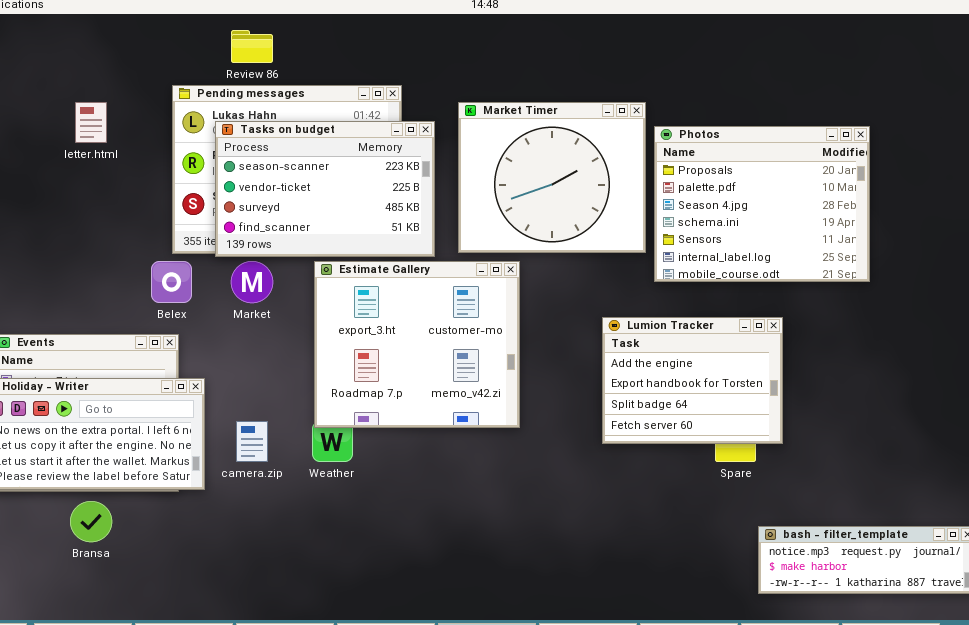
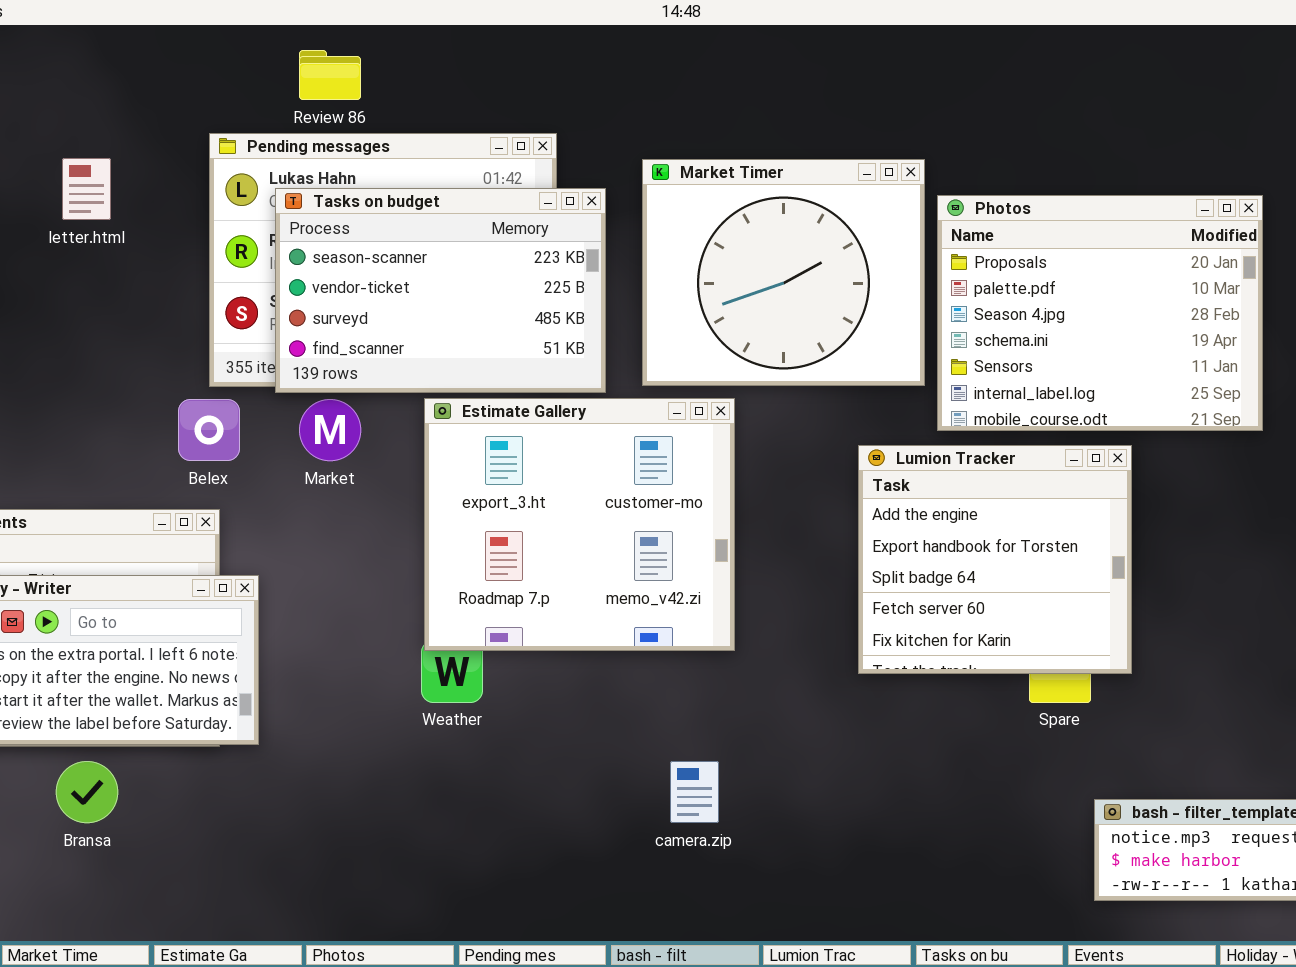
Lumion Tracker: [602,317,783,444] -> [858,445,1132,674], resized
camera.zip: [236,421,268,462] -> [670,761,719,823], moved

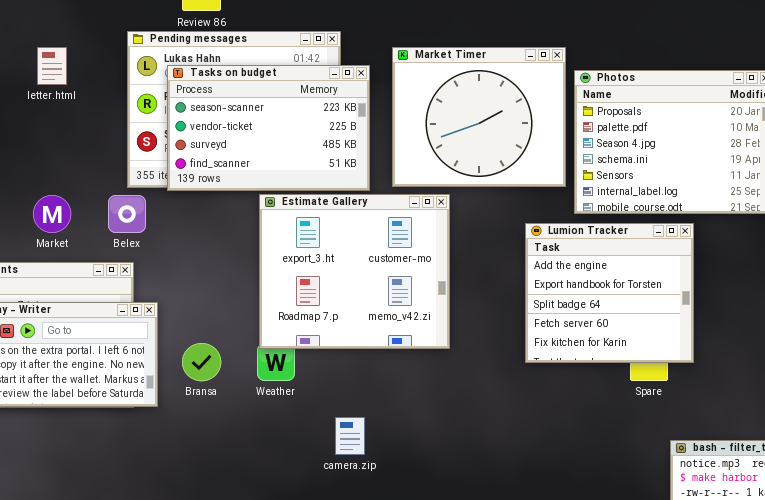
Market: [299,399,361,461] -> [33,195,71,233], moved
Bransa: [56,761,118,823] -> [182,343,221,381], moved
camera.zip: [670,761,719,823] -> [335,417,365,455], moved

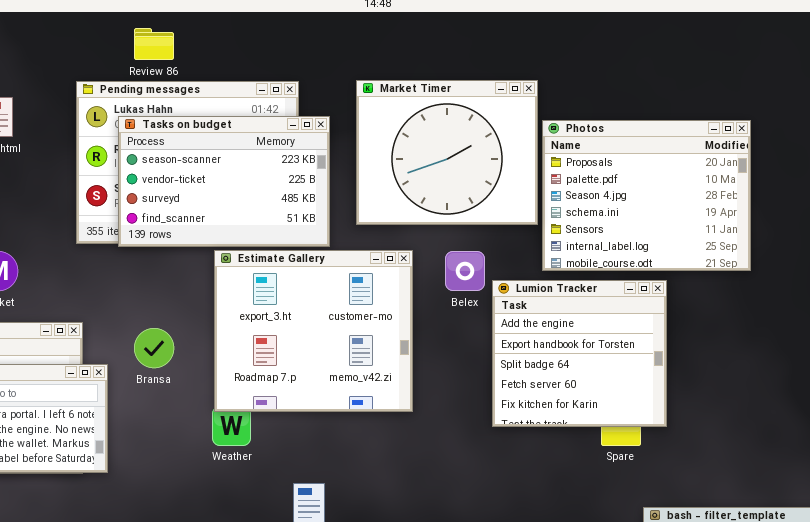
Market Timer: [392,47,566,187] -> [356,80,538,225], moved
Belex: [108,195,146,233] -> [445,251,485,291], moved
Bransa: [182,343,221,381] -> [134,328,174,368], moved

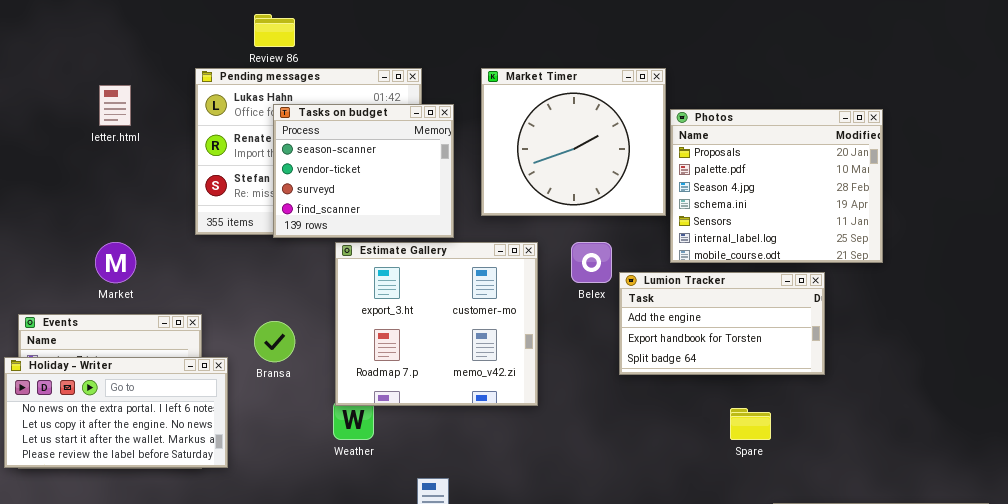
Tasks on budget: [118,116,330,247] -> [273,104,454,238], resized
Lumion Tracker: [492,280,667,427] -> [619,272,825,375], resized

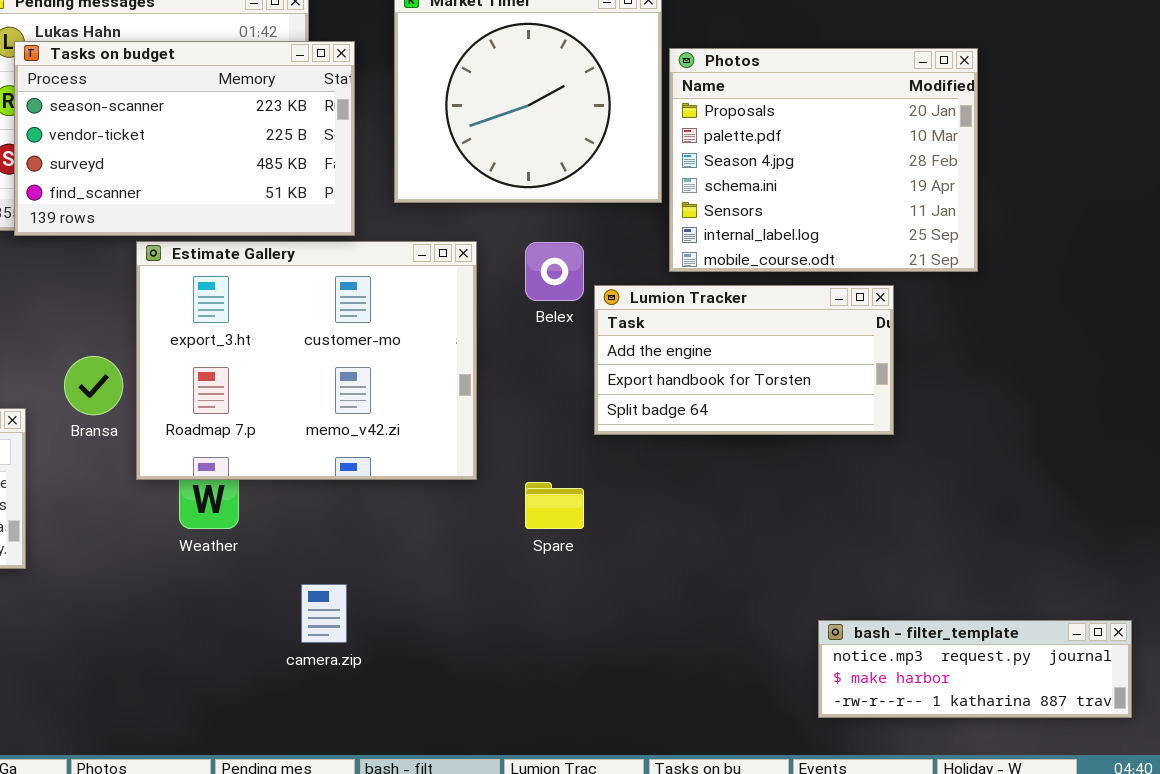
Tasks on budget: [273,104,454,238] -> [14,41,355,236], resized
Estimate Gallery: [335,242,538,406] -> [136,241,477,480], resized
Spare: [730,408,771,440] -> [525,482,584,529], moved

